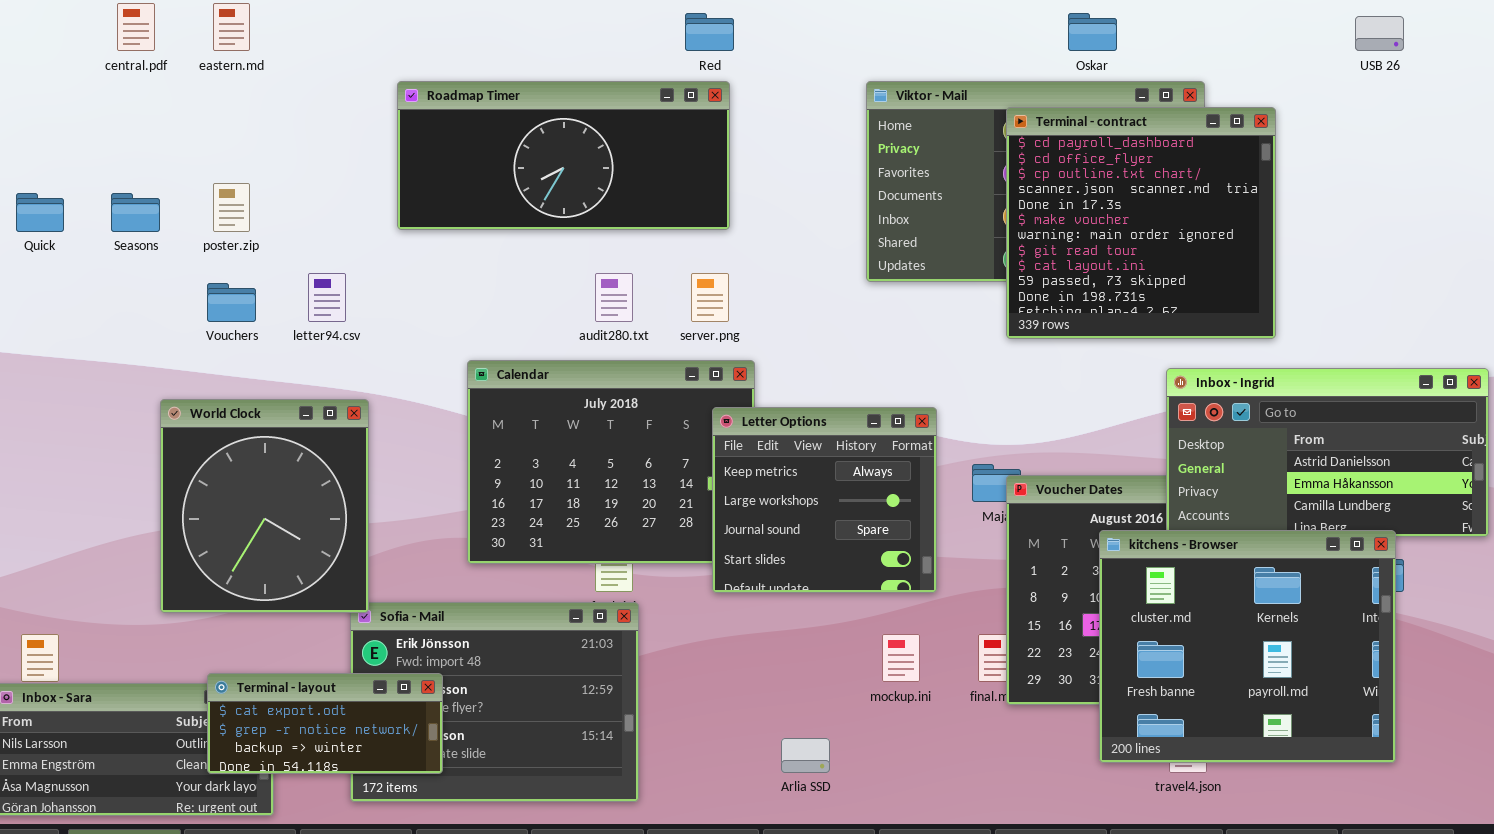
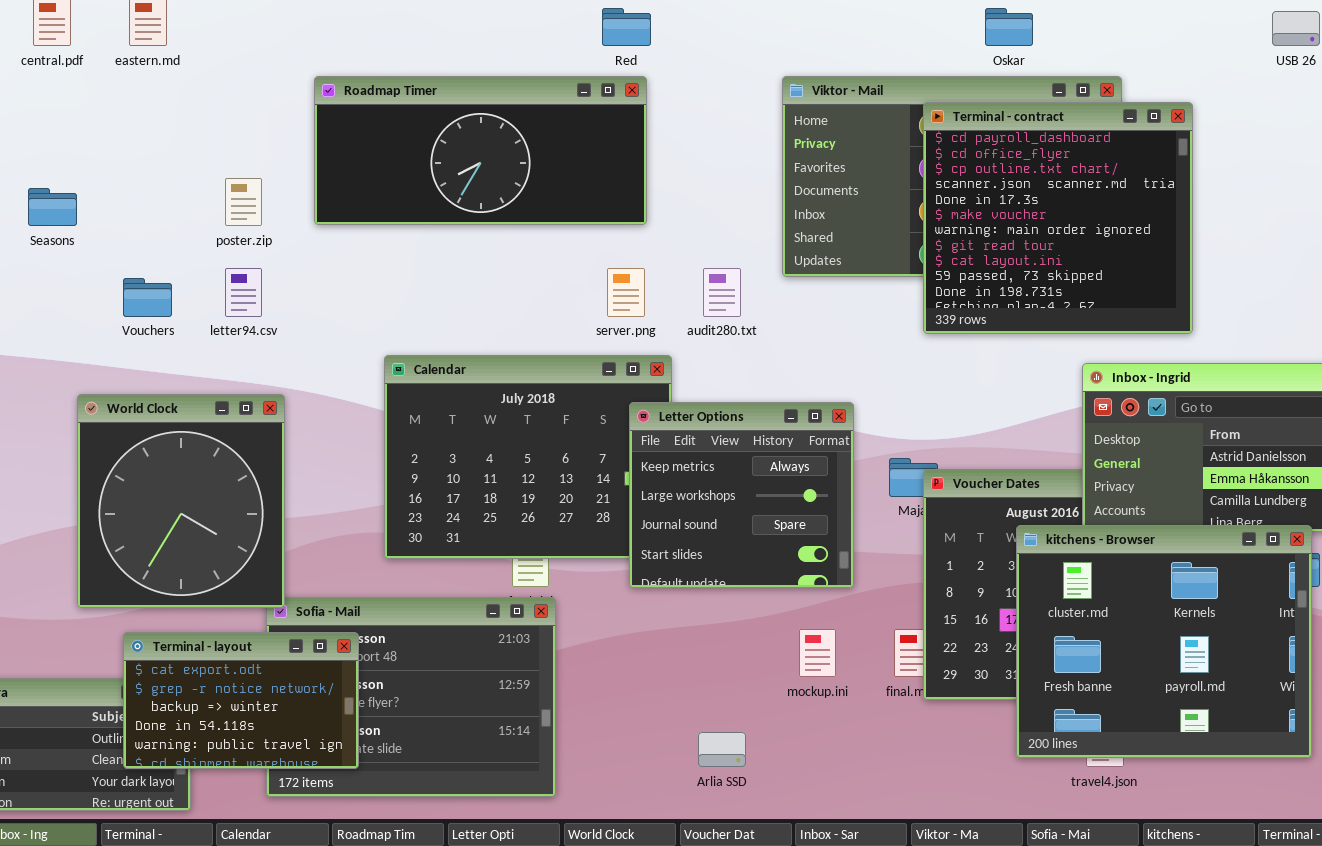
poster.zip: [213,183,250,232] -> [225,178,262,226], moved
audit280.txt: [595,273,633,322] -> [703,268,741,317], moved
Terminal - layout: [207,673,443,774] -> [123,632,359,769], resized

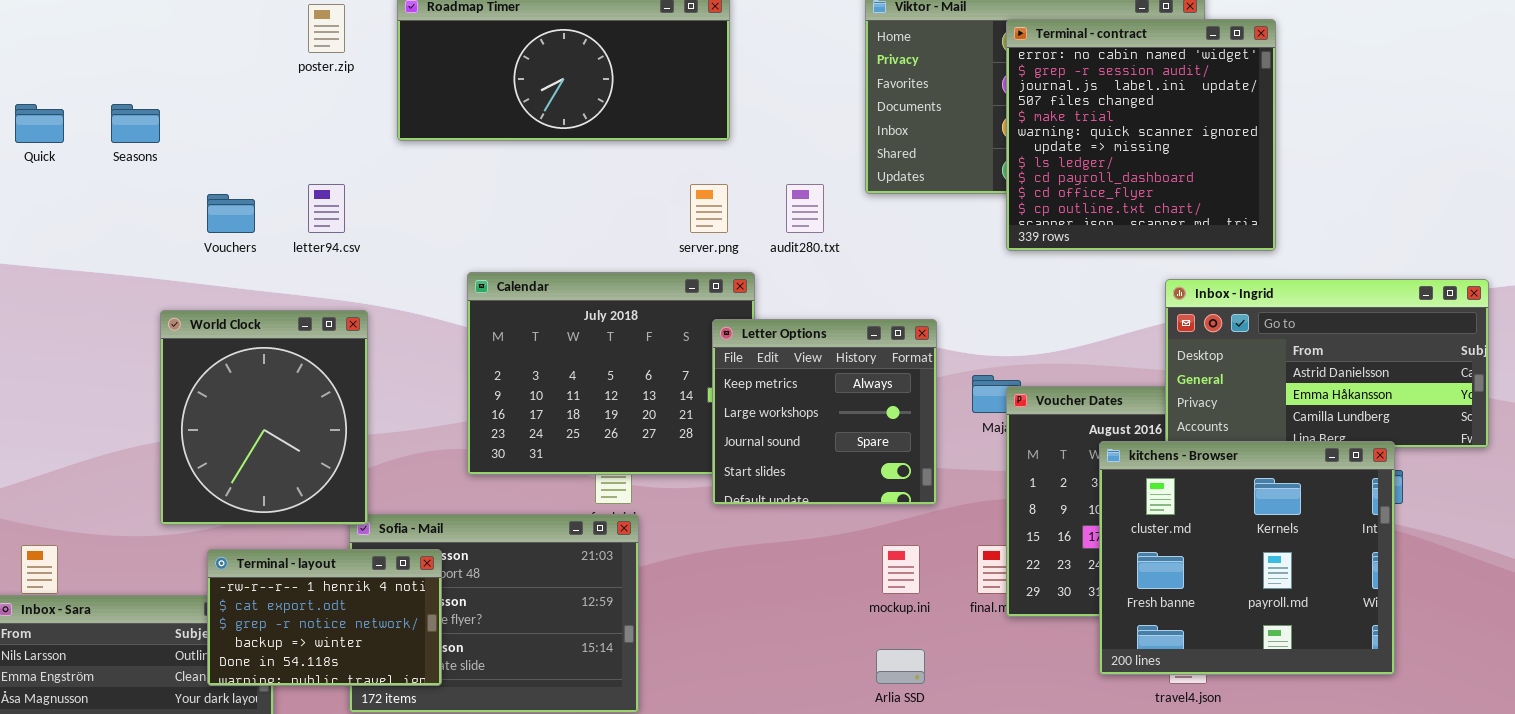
Terminal - contract: [923,102,1193,334] -> [1006,19,1276,251], scrolled up 8 rows
poster.zip: [225,178,262,226] -> [308,4,345,53], moved
Terminal - layout: [123,632,359,769] -> [207,549,442,686], scrolled up 1 row
Arlia SSD: [698,732,746,767] -> [876,649,925,684], moved

